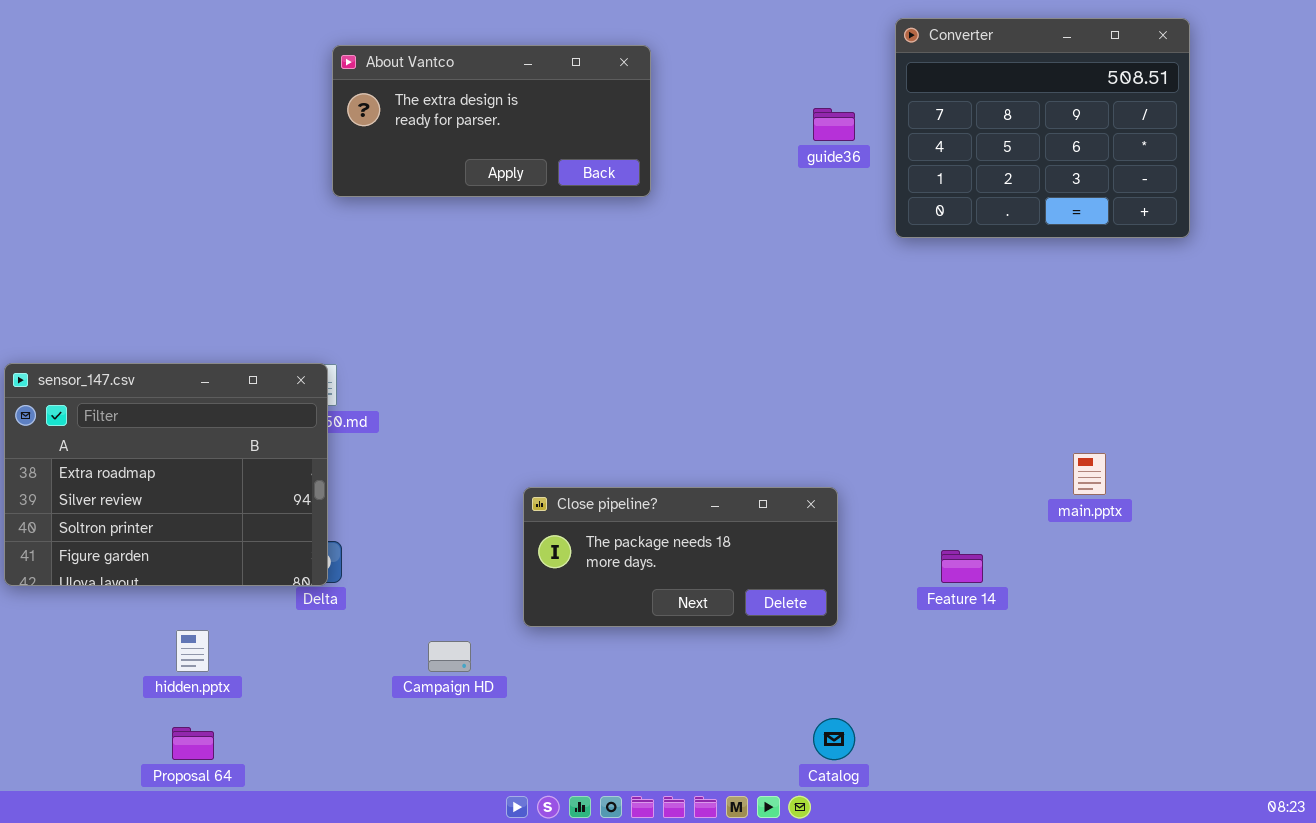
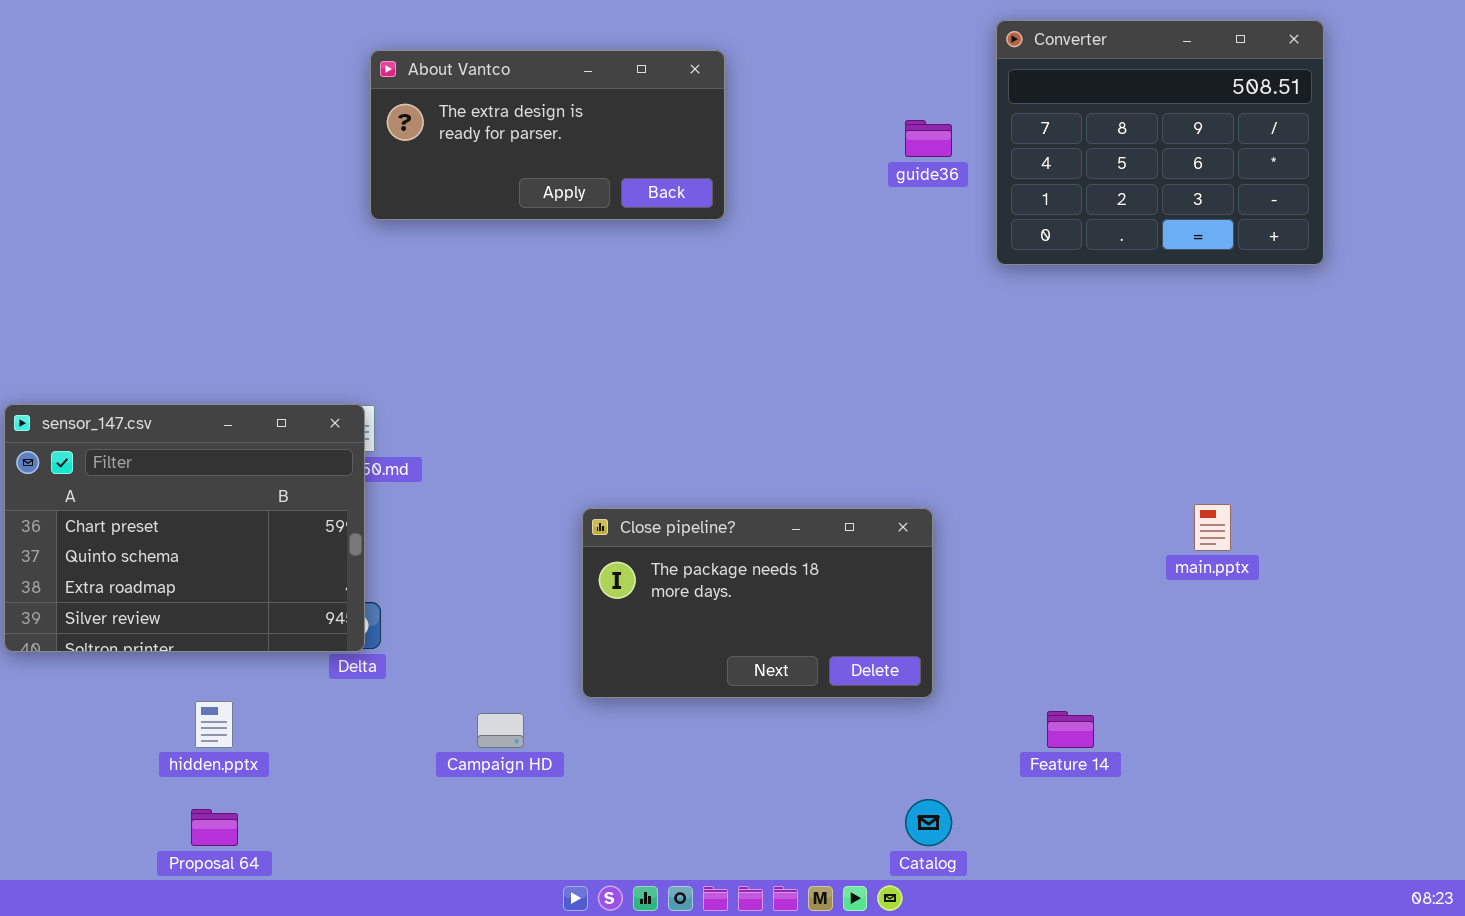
sensor_147.csv: [4,363,328,586] -> [4,404,365,652], scrolled up 2 rows
Close pipeline?: [523,487,838,627] -> [582,508,933,698], resized
Feature 14: [941,550,983,583] -> [1047,711,1094,748], moved

